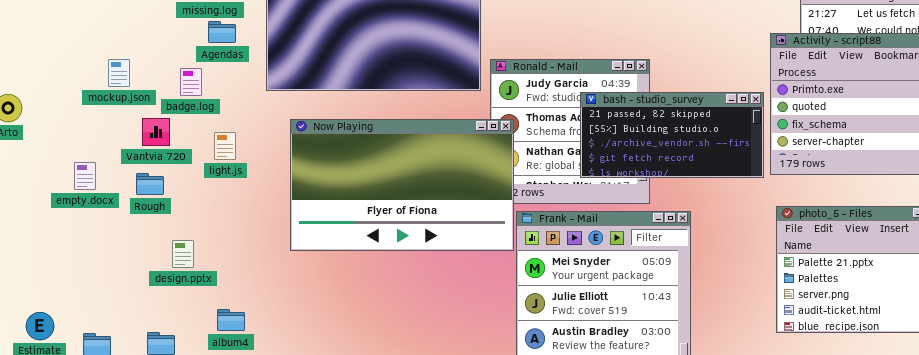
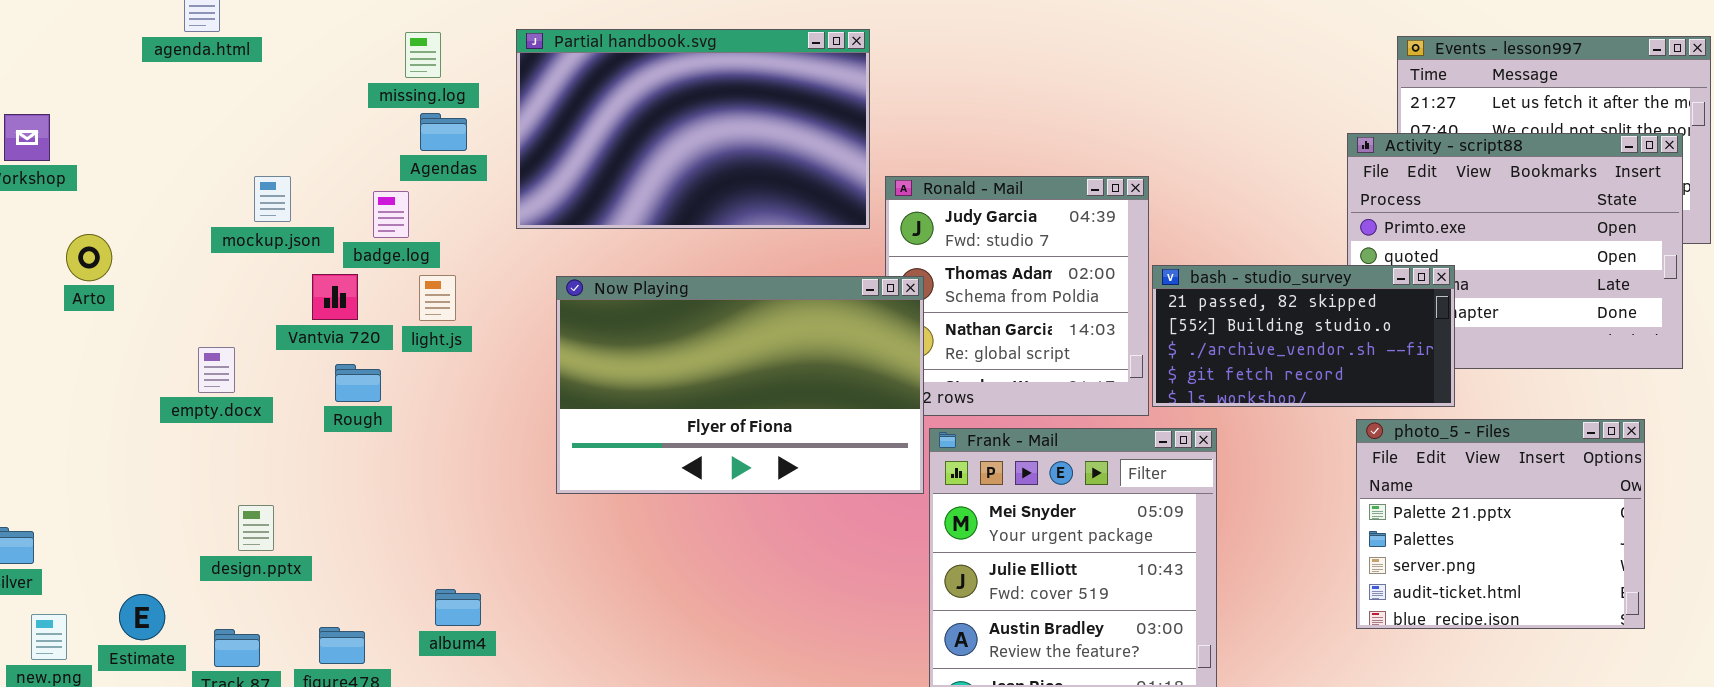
bash - studio_survey: [580,92,764,178] -> [1152,265,1455,407], moved
light.js: [214,132,236,160] -> [419,275,456,321], moved
Rough: [136,173,164,195] -> [335,364,381,402], moved
design.pptx: [172,240,194,268] -> [238,505,274,551], moved

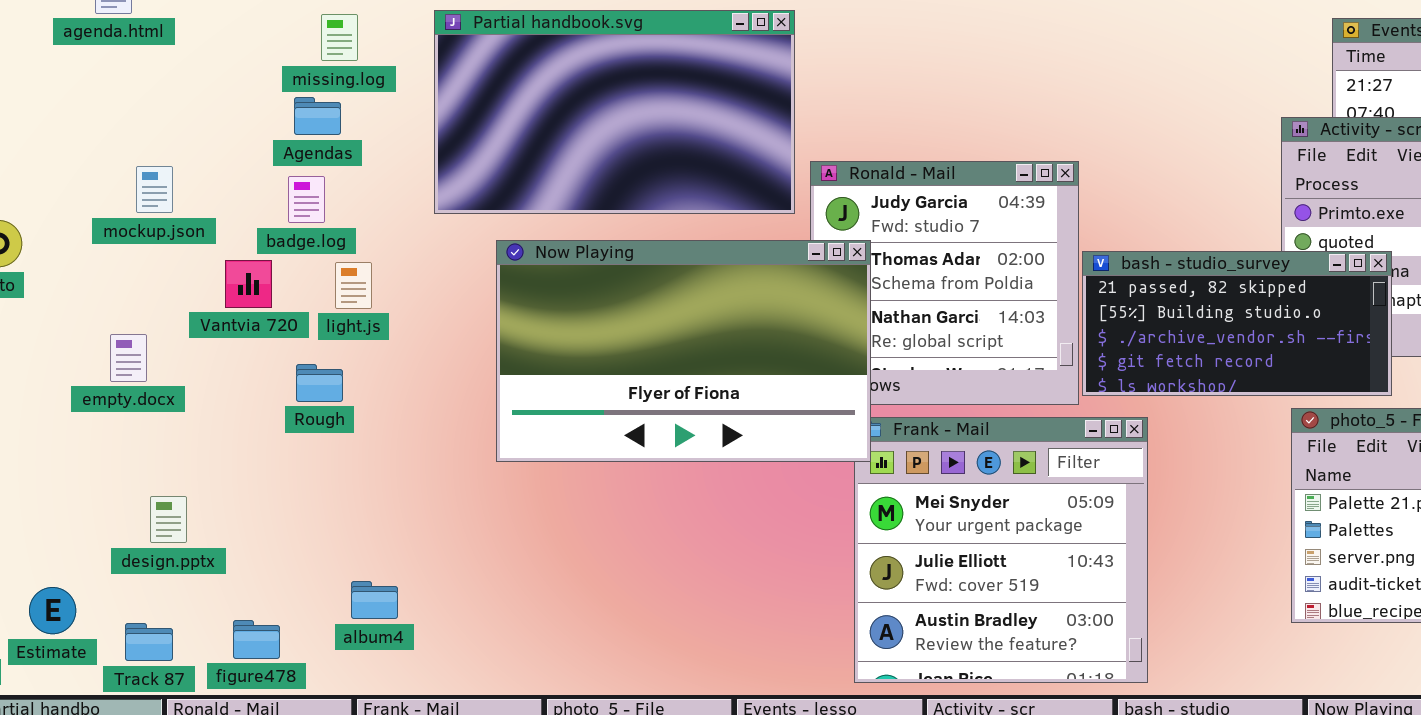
Agendas: [420,113,467,151] -> [294,97,341,135], moved
mockup.json: [254,176,291,222] -> [136,166,173,213], moved
Now Playing: [556,276,924,494] -> [496,240,871,462], moved
Rough: [335,364,381,402] -> [296,364,343,402], moved

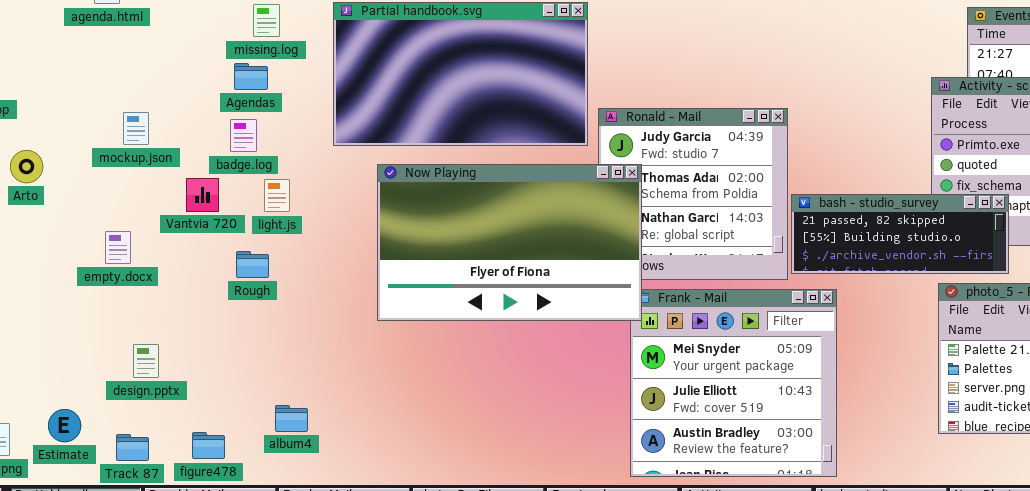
bash - studio_survey: [1082,251,1392,396] -> [791,194,1009,274], resized

